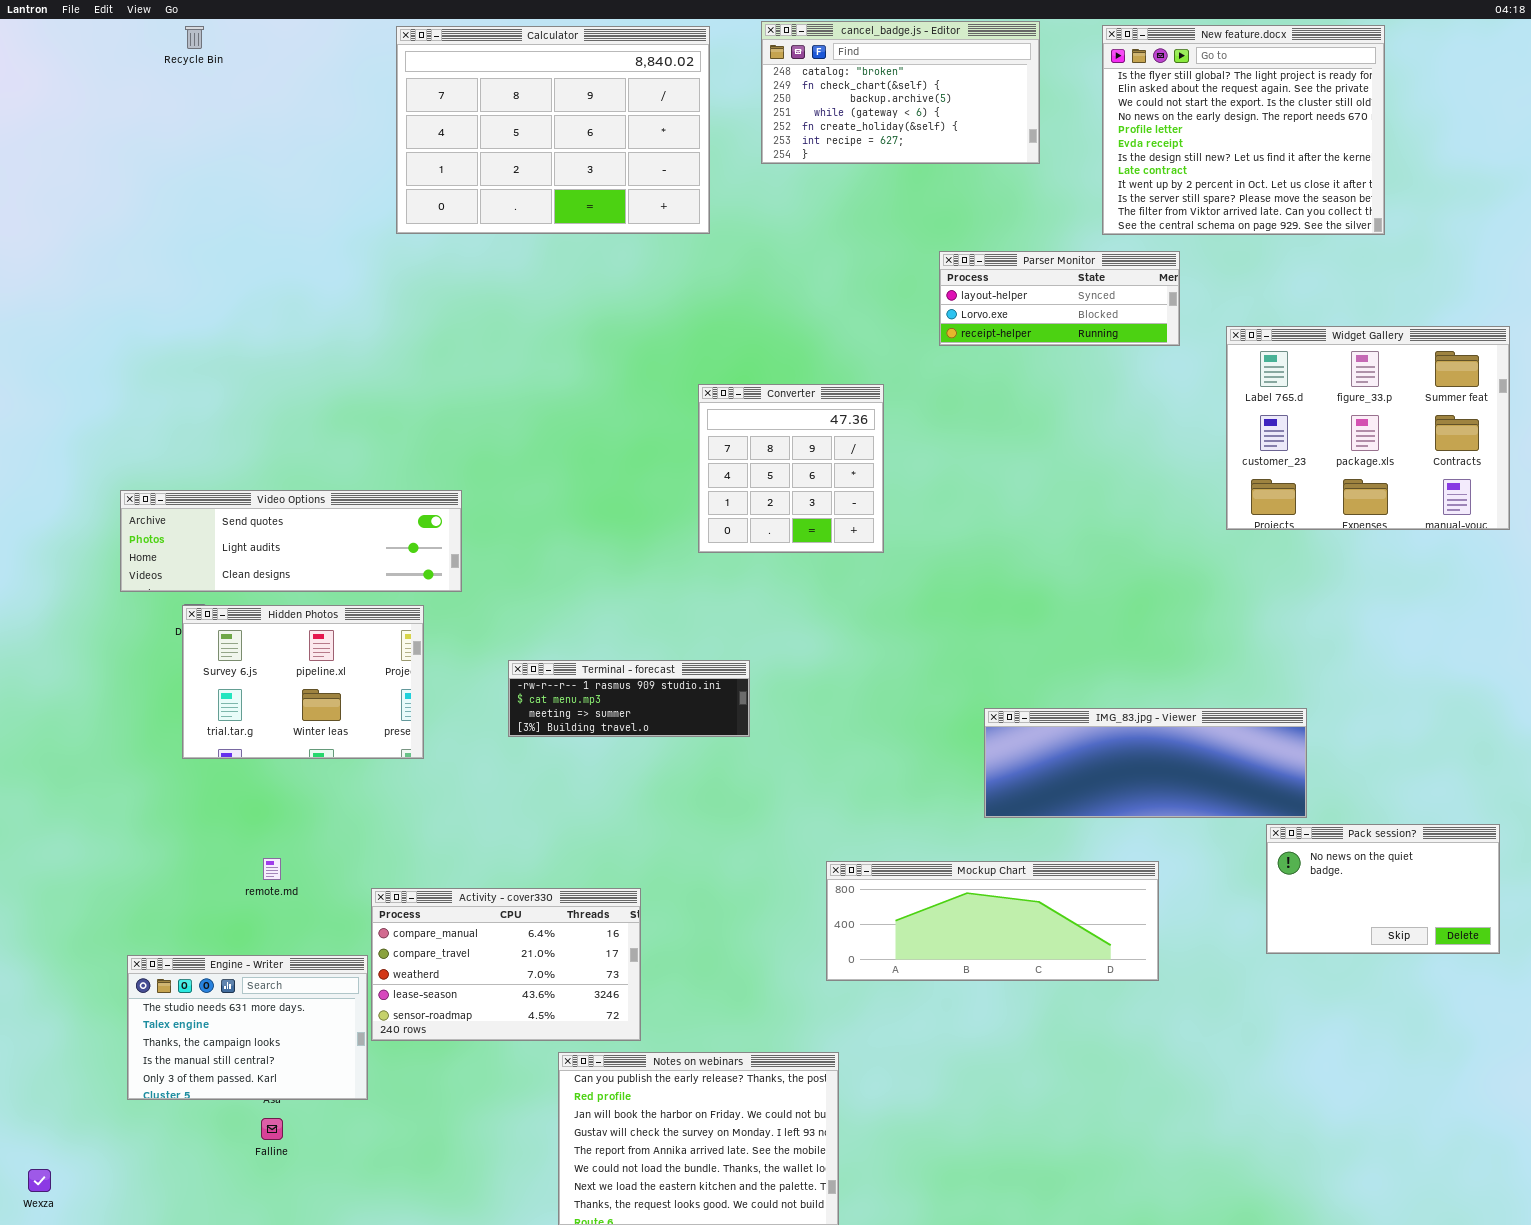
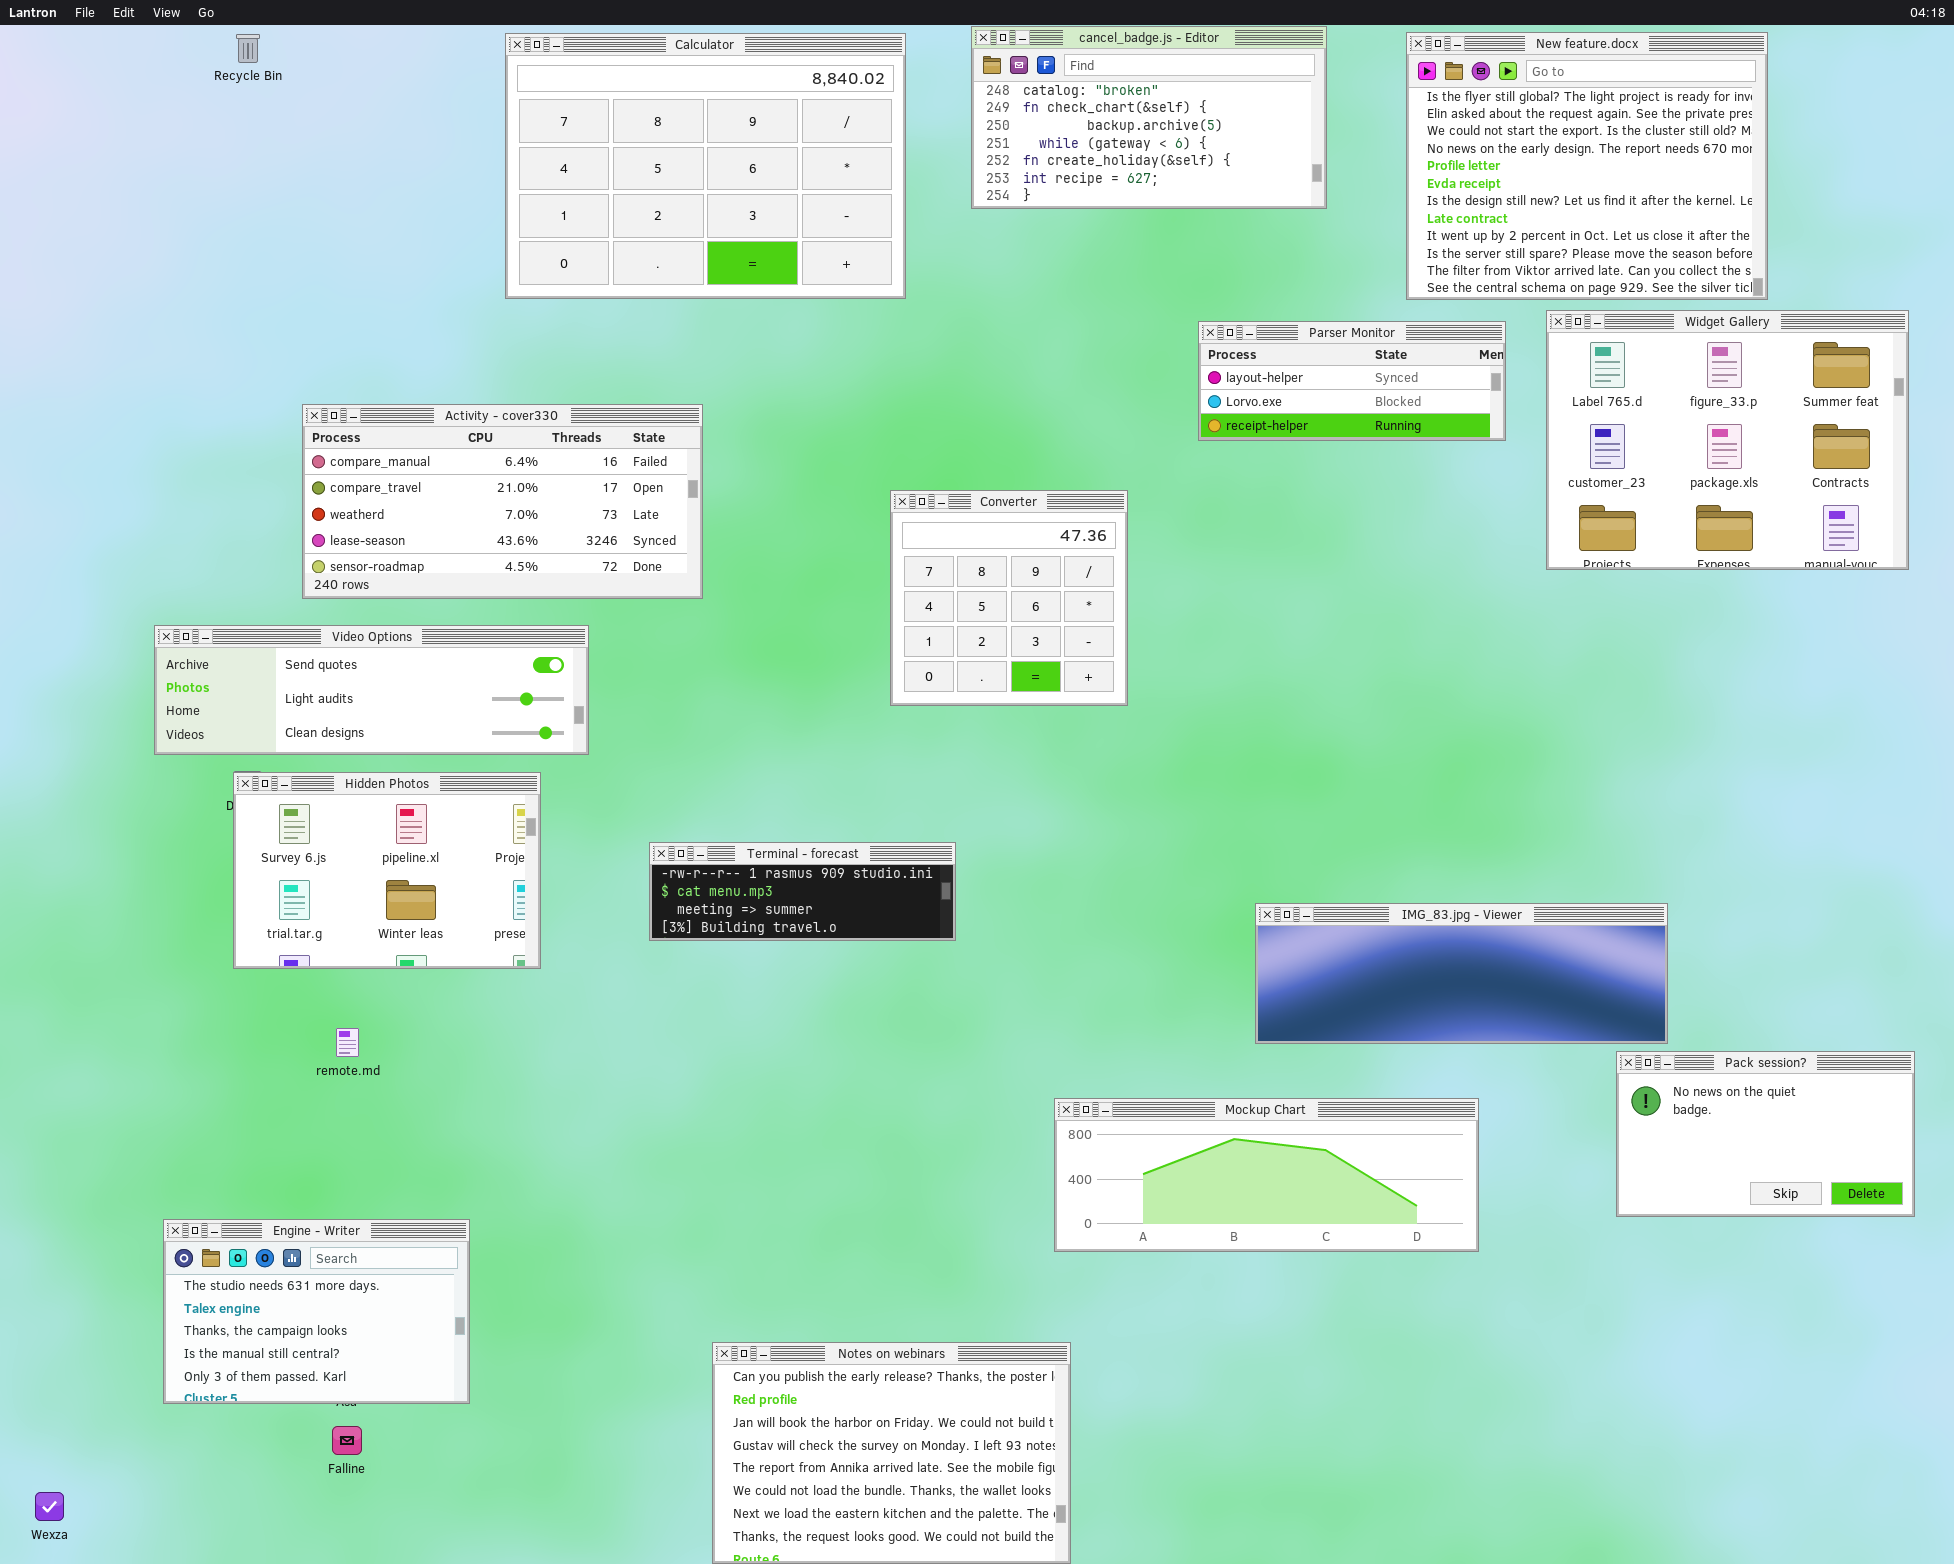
Widget Gallery: [1226,326,1510,530] -> [1546,310,1909,570], moved
remote.md: [263,858,281,880] -> [336,1028,359,1057], moved
Activity - cover330: [371,888,641,1041] -> [302,404,703,599], moved, resized

